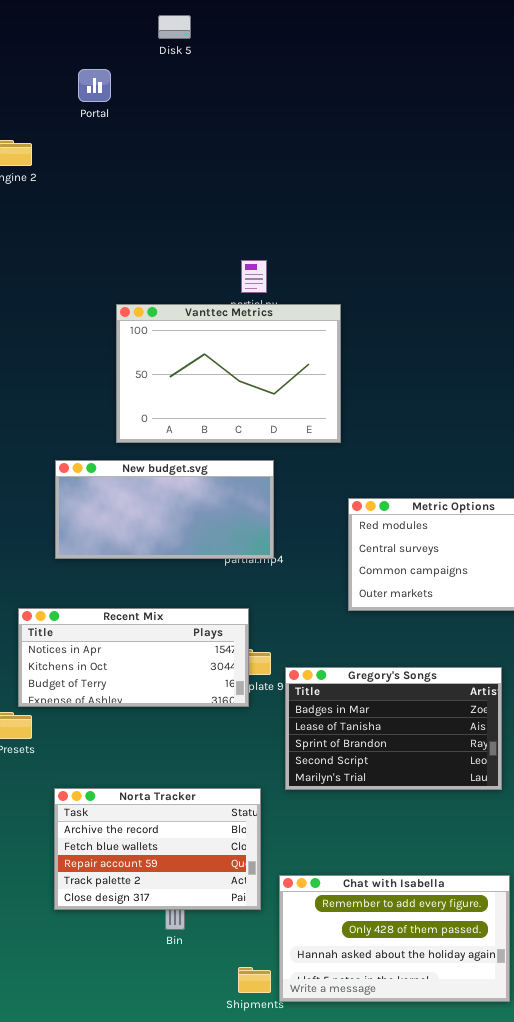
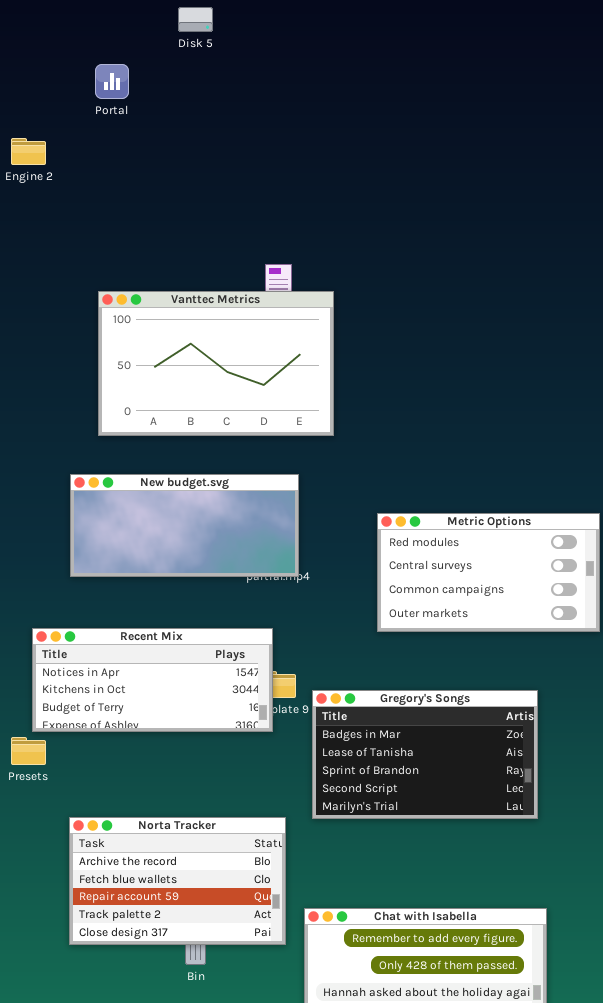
Vanttec Metrics: [116,304,341,443] -> [98,291,334,436], moved

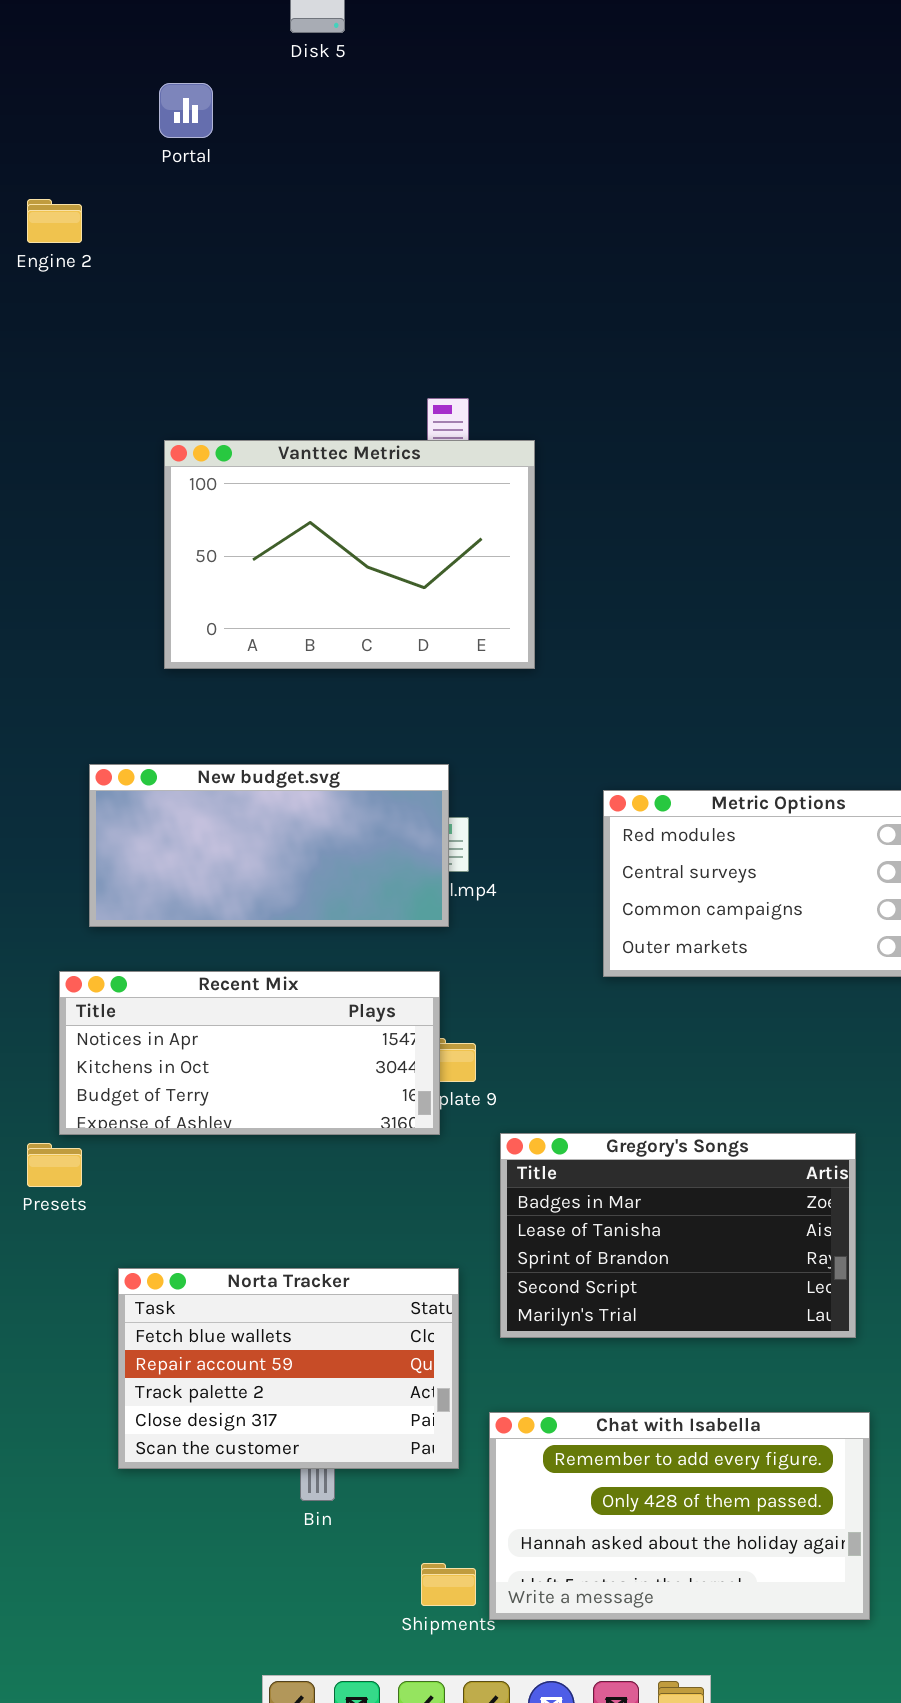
New budget.svg: [70,474,299,577] -> [89,764,449,927], moved
Gregory's Songs: [312,690,538,819] -> [500,1133,856,1338], moved
Norta Tracker: [69,817,286,945] -> [118,1268,459,1469], scrolled down 1 row

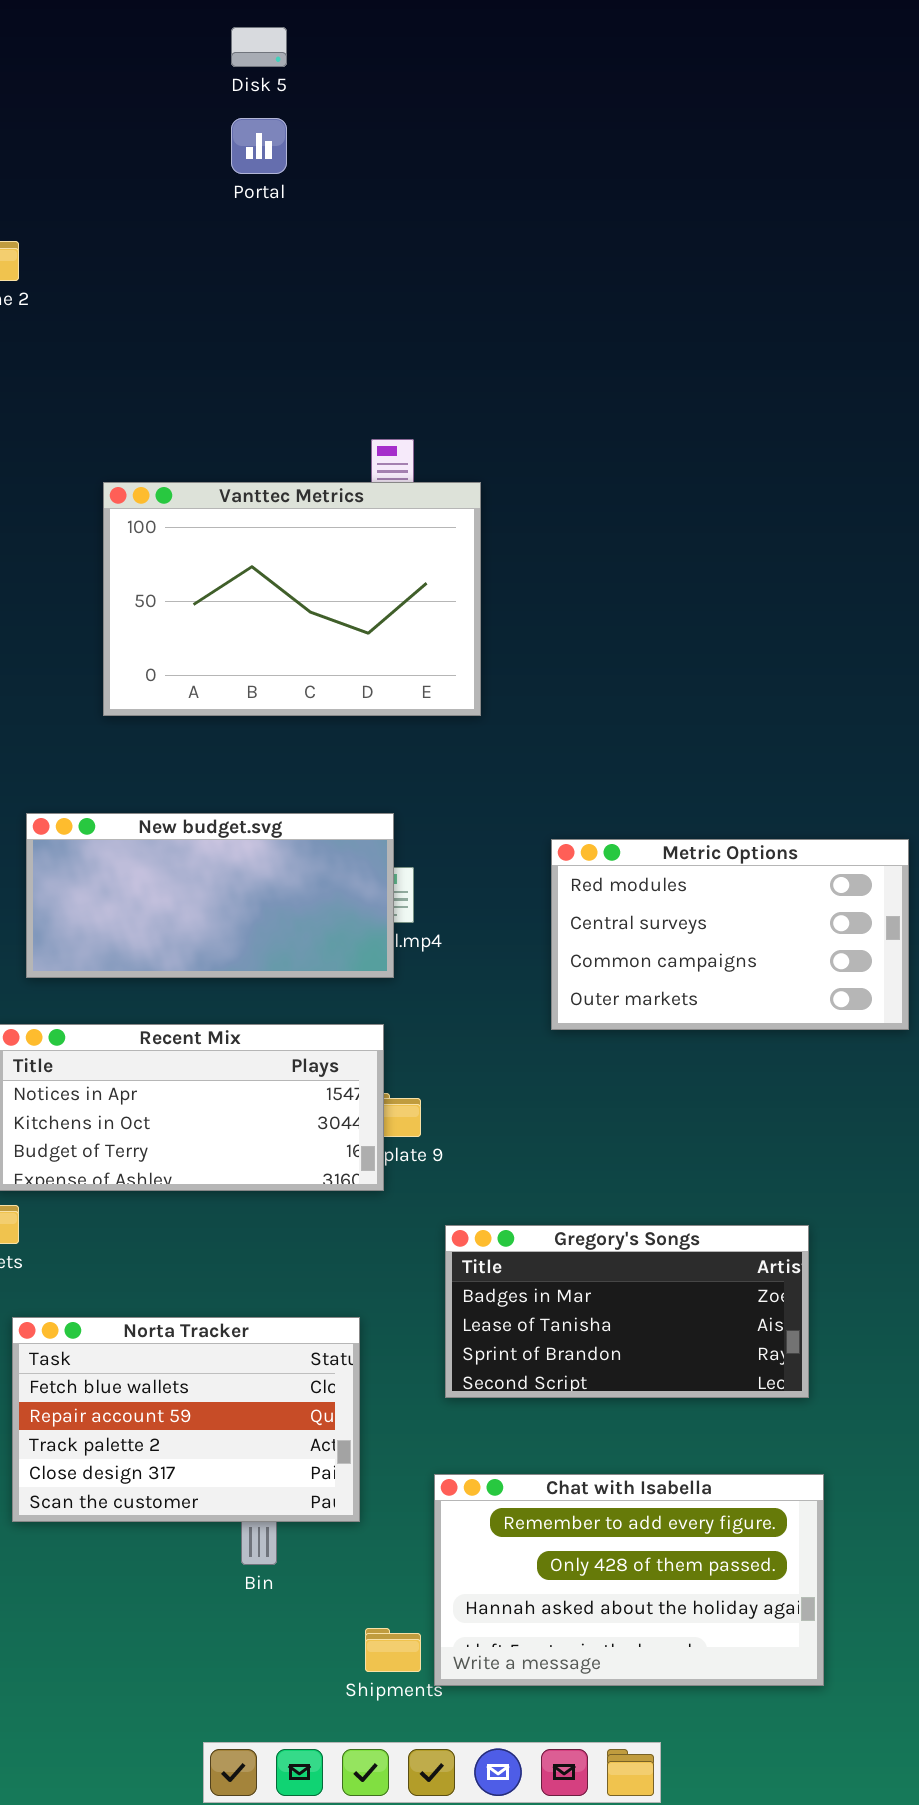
Portal: [159,83,213,138] -> [231,118,287,174], moved
Gregory's Songs: [500,1133,856,1338] -> [445,1225,809,1398], resized
Norta Tracker: [118,1268,459,1469] -> [12,1317,360,1522], moved

